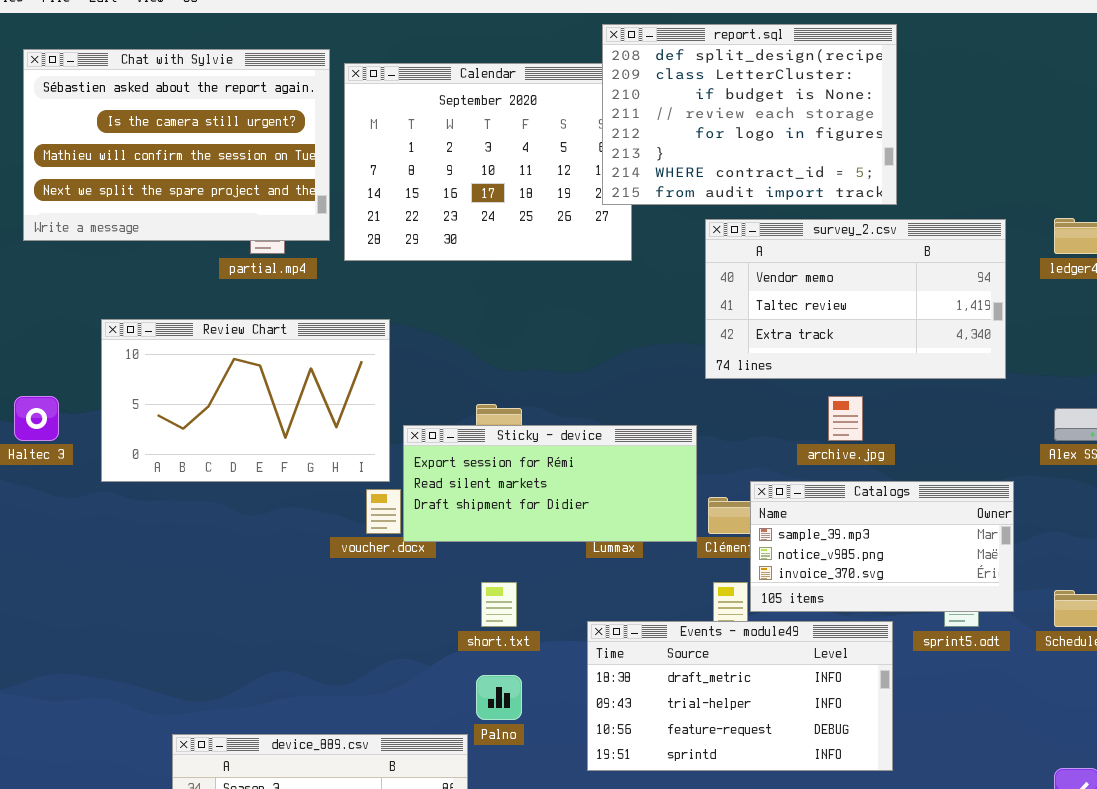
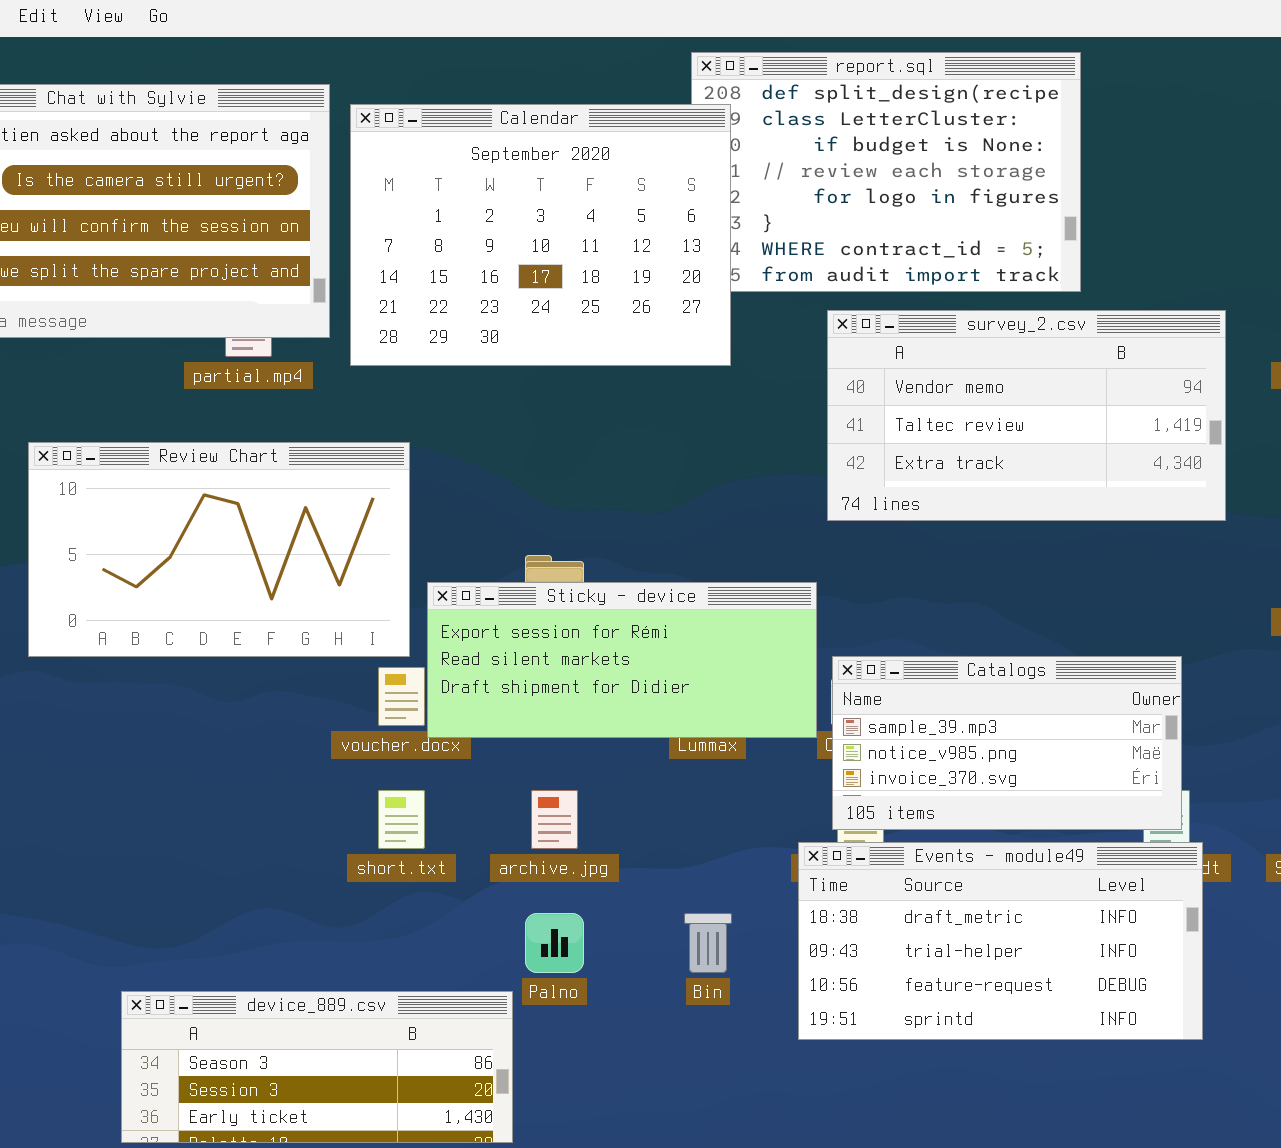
Calendar: [344,63,632,261] -> [350,104,731,366], raised
archive.jpg: [828,396,863,441] -> [531,790,578,849], moved
Catalogs: [750,481,1014,612] -> [832,656,1182,830], moved
short.txt: [481,582,517,627] -> [378,790,425,849], moved
Events - module49: [587,621,893,771] -> [798,842,1203,1040], moved

